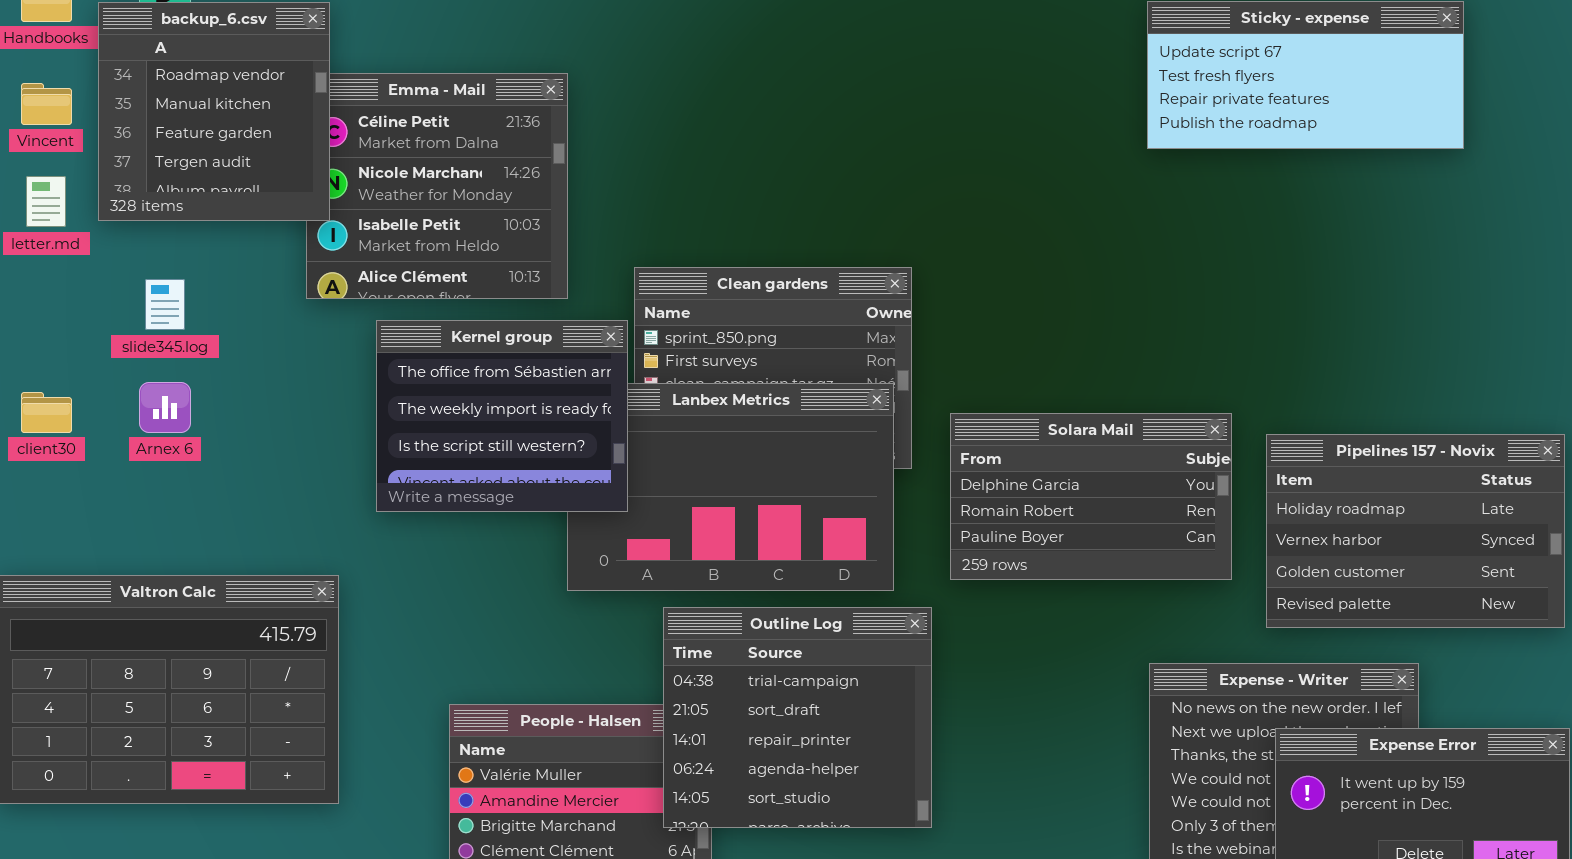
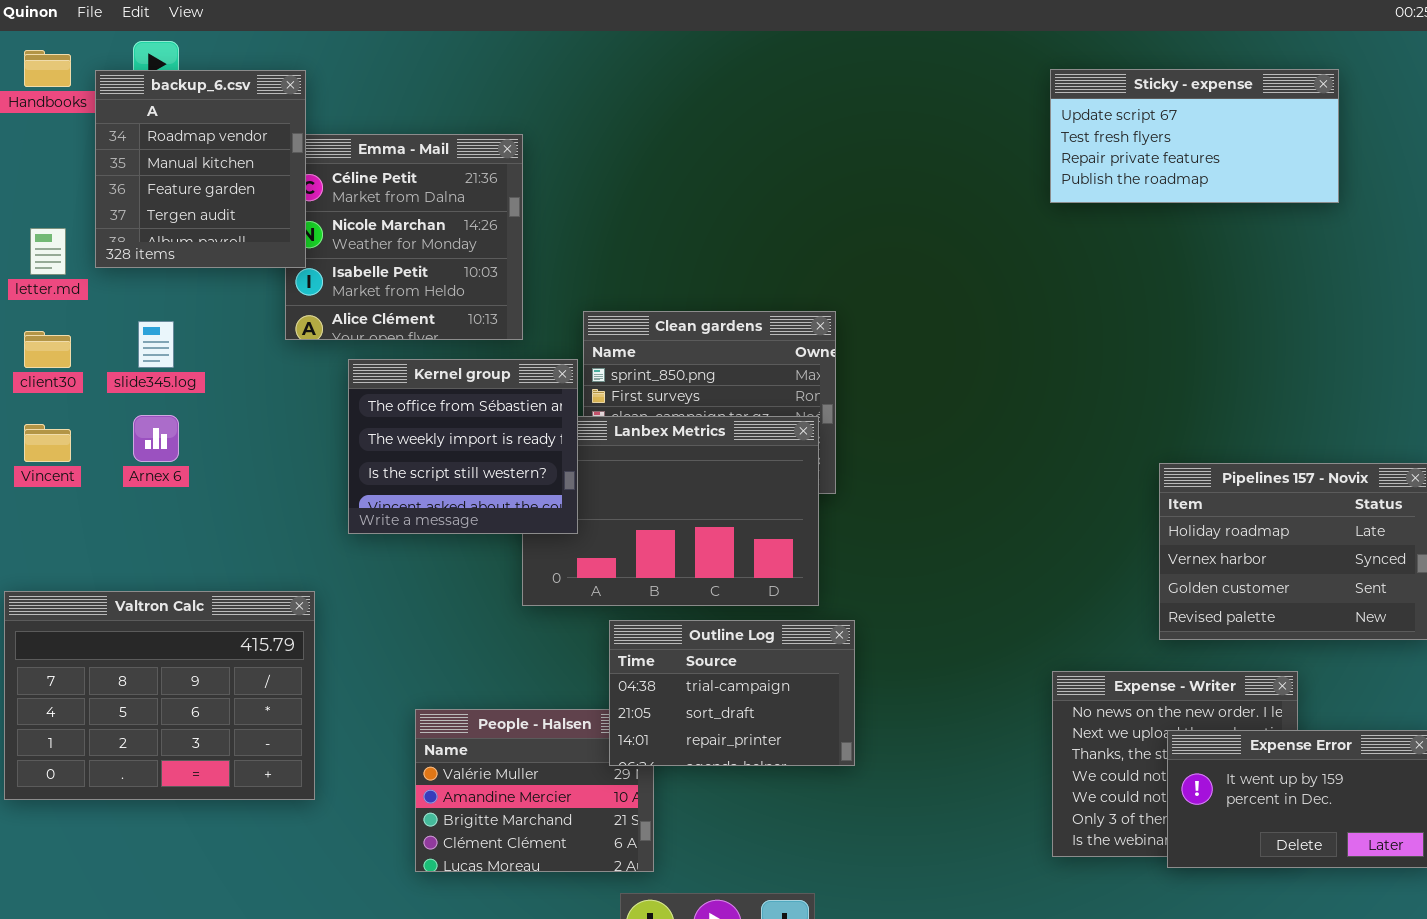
Vincent: [21,83,72,125] -> [24,424,71,462], moved
client30: [21,392,72,433] -> [24,331,71,368], moved
Solara Mail: [950,413,1232,580] -> none, closed
Outline Log: [663,607,932,828] -> [609,620,855,766], resized

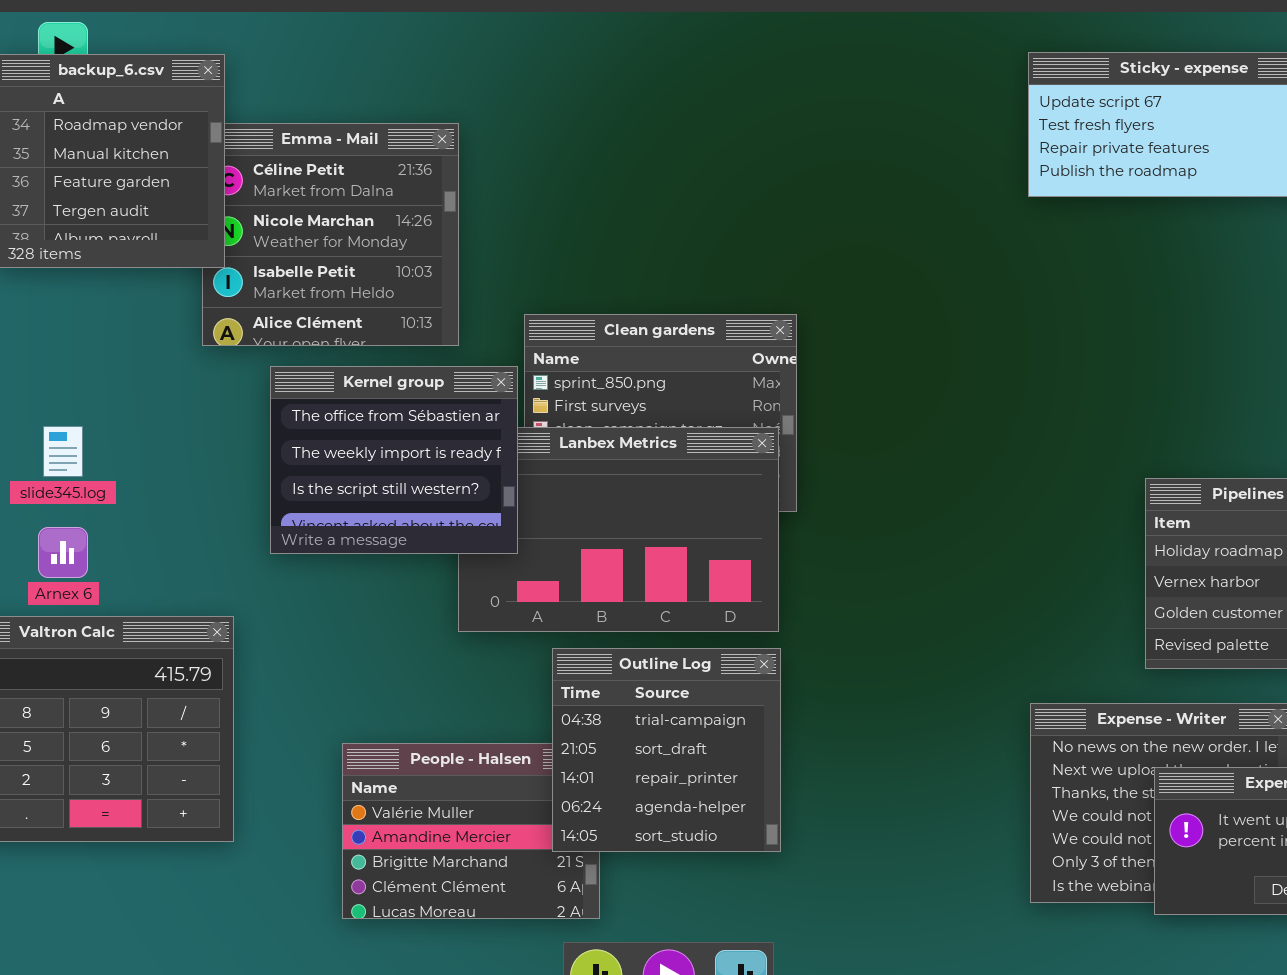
slide345.log: [138,321,174,368] -> [43,426,83,477], moved
Arnex 6: [133,415,179,462] -> [38,527,88,578], moved
Outline Log: [609,620,855,766] -> [552,648,781,852], resized

